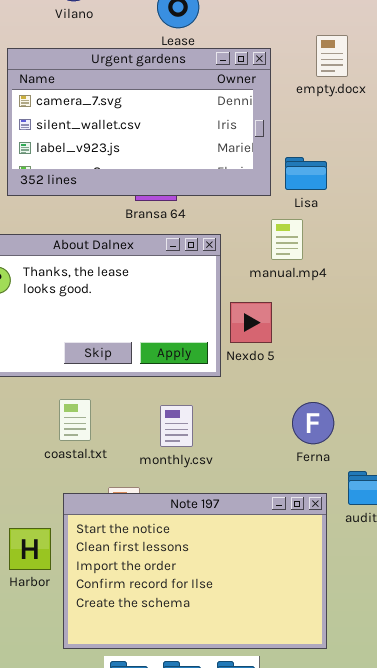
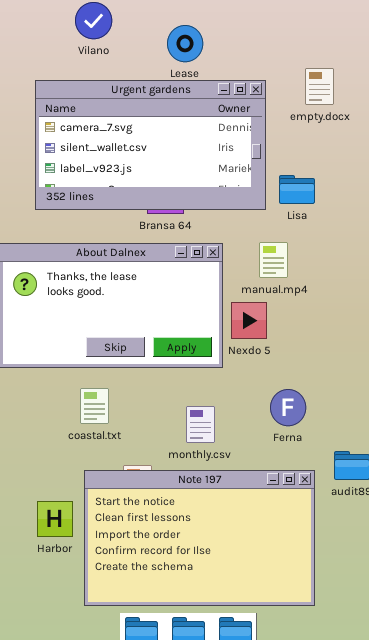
manual.mp4: [271,219,303,260] -> [259,242,288,278], moved
Ferna: [292,402,334,444] -> [270,389,306,426], moved
monthly.csv: [160,405,193,447] -> [186,406,215,443], moved

